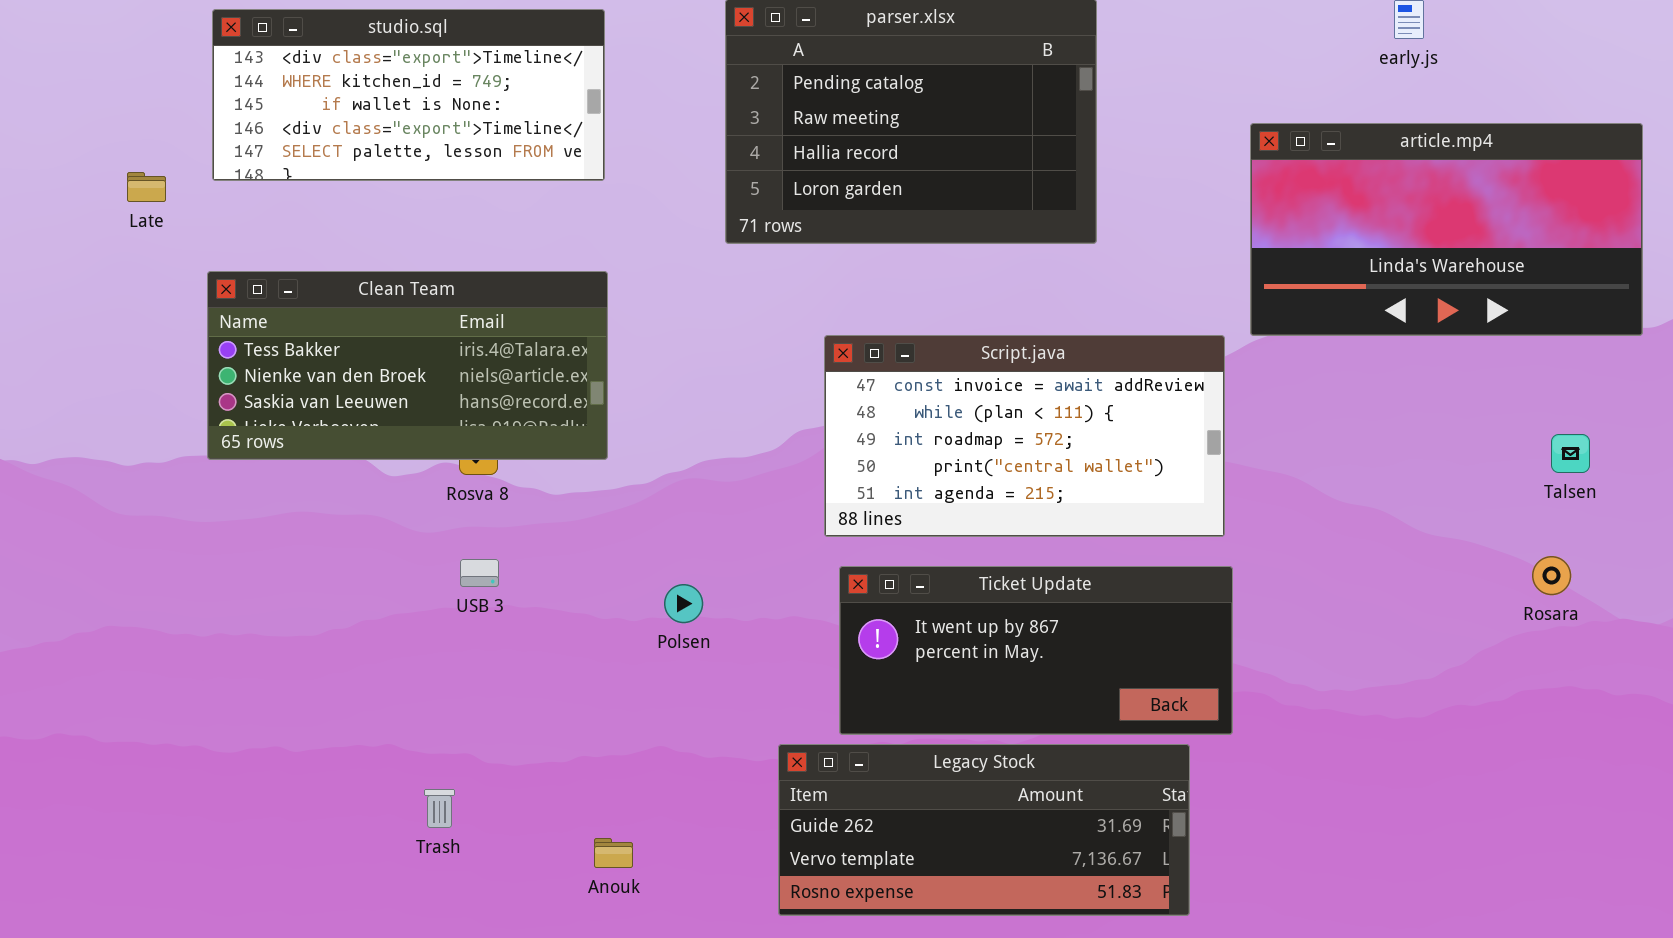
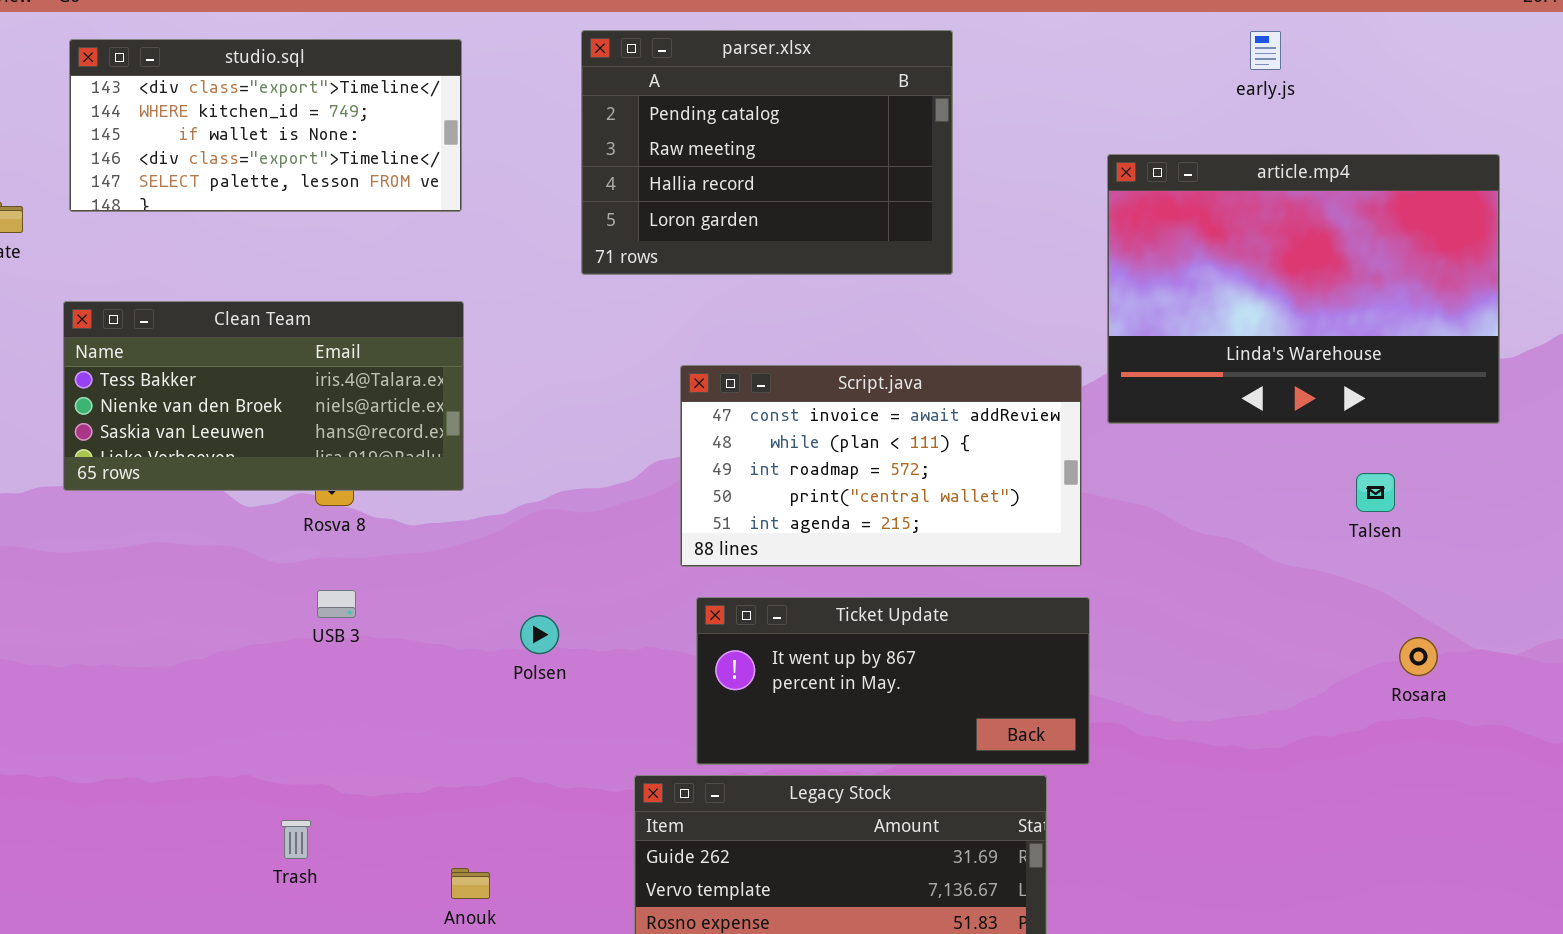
article.mp4: [1250,123,1643,336] -> [1107,154,1500,424], resized
Talsen: [1551,434,1590,473] -> [1356,473,1395,512], moved
Rosara: [1532,556,1571,595] -> [1399,637,1438,676], moved

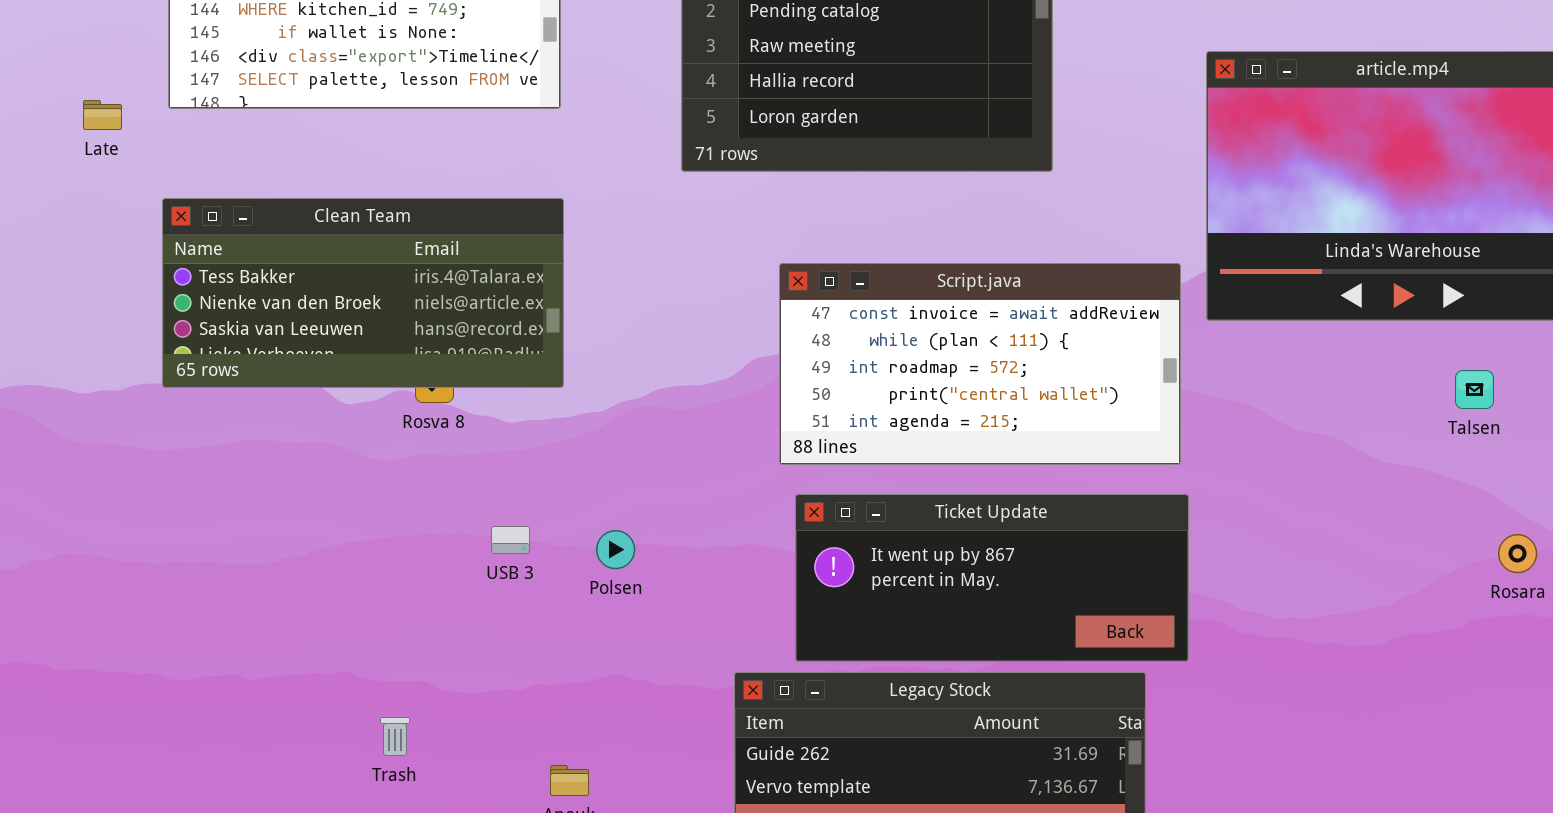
USB 3: [317,590,356,618] -> [491,526,530,554], moved
Polsen: [520,615,559,654] -> [596,530,635,569], moved

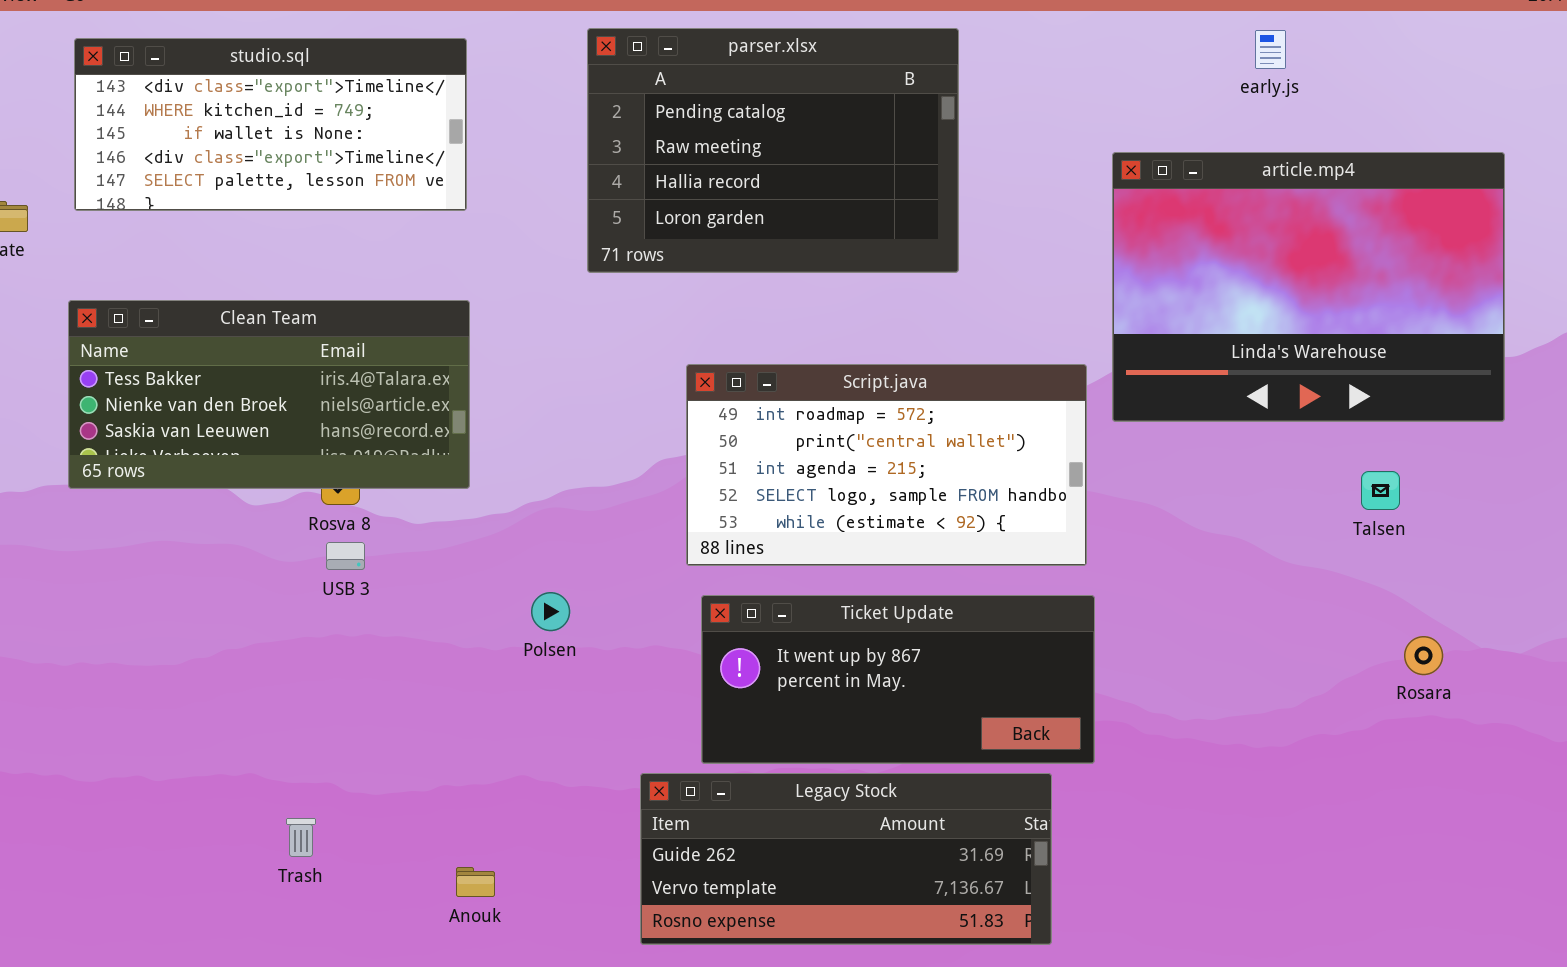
Script.java: [779,263,1181,465] -> [686,364,1087,566], scrolled down 2 rows
USB 3: [491,526,530,554] -> [326,542,365,570], moved
Polsen: [596,530,635,569] -> [531,592,570,631], moved

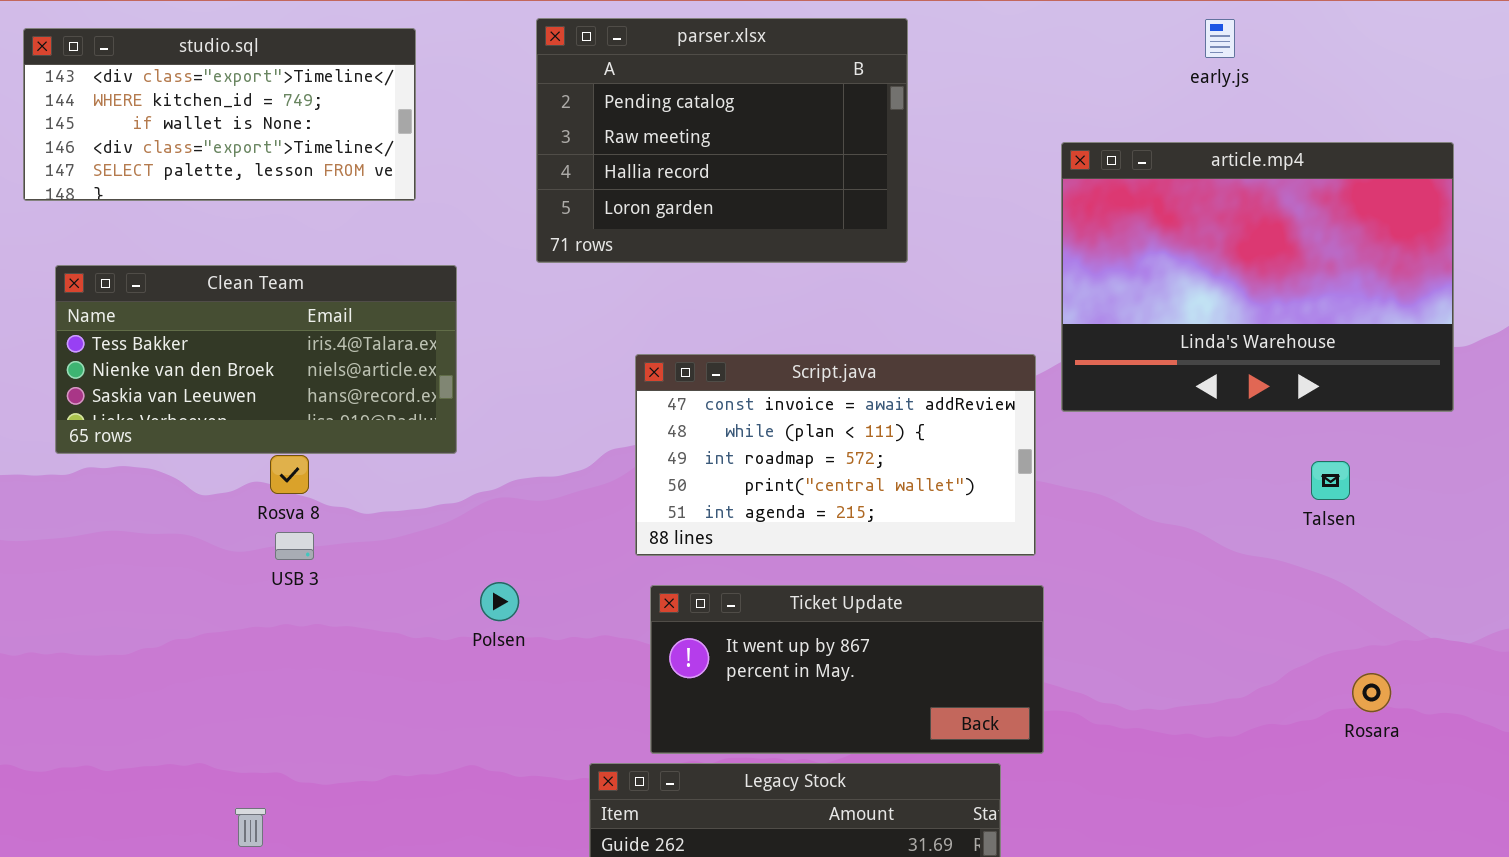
Clean Team: [68,300,470,489] -> [55,265,457,454], moved
Script.java: [686,364,1087,566] -> [635,354,1036,556], scrolled up 2 rows
Rosara: [1404,636,1443,675] -> [1352,673,1391,712], moved

